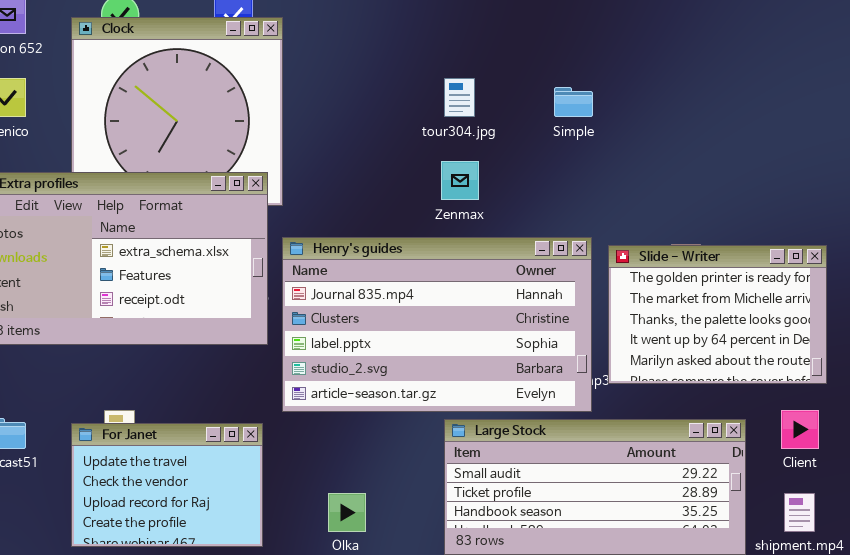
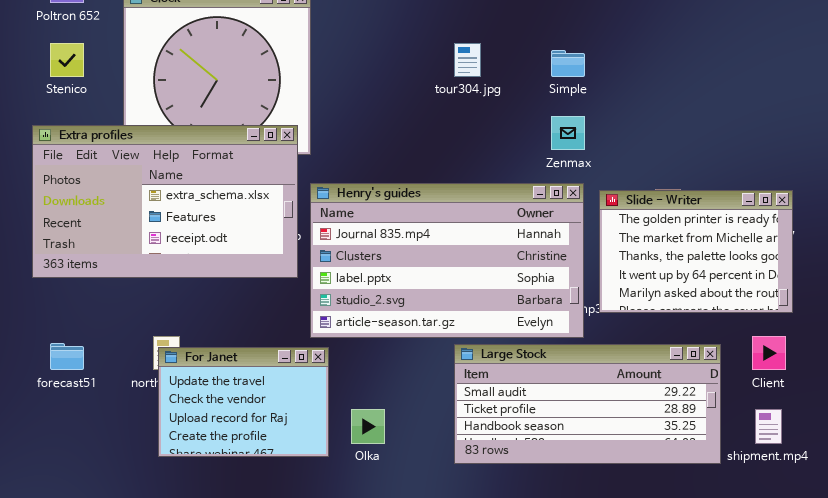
Zenmax: [441,161,479,200] -> [551,116,585,150], moved
For Janet: [71,423,263,547] -> [158,347,329,457], moved

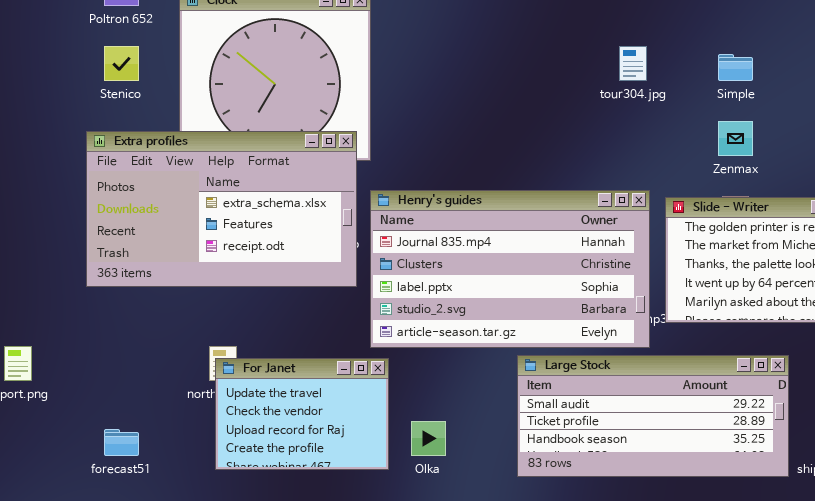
tour304.jpg: [454,43,481,77] -> [619,46,647,81], moved
Simple: [551,50,585,77] -> [718,54,753,81], moved
Zenmax: [551,116,585,150] -> [718,121,753,156], moved
forecast51: [50,343,84,370] -> [104,429,139,456], moved

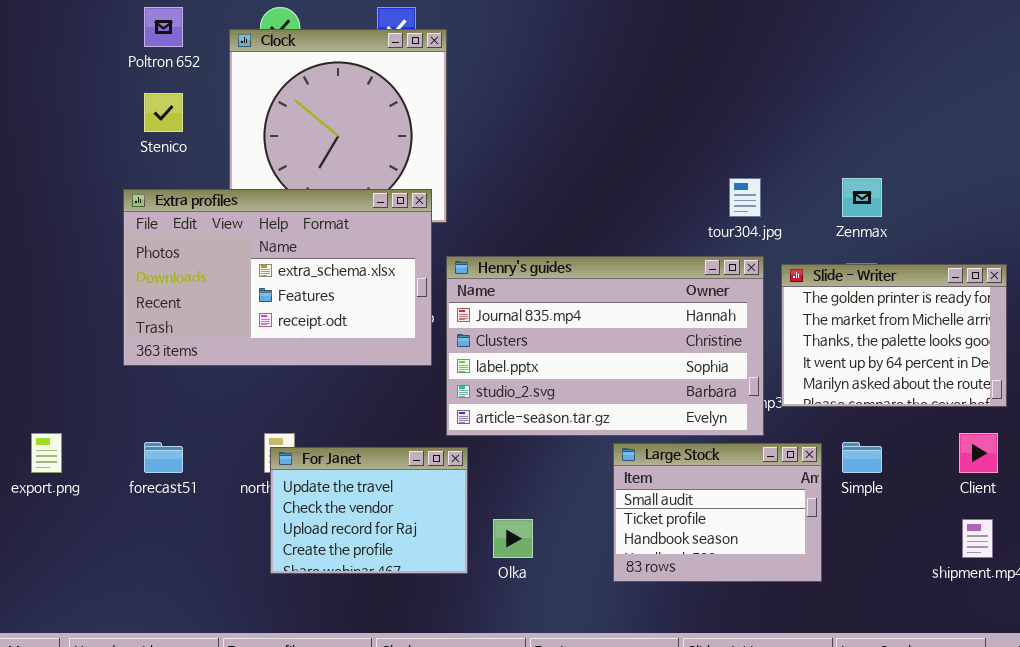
tour304.jpg: [619,46,647,81] -> [729,178,761,217], moved
Simple: [718,54,753,81] -> [842,442,882,473], moved
Large Stock: [517,355,789,477] -> [613,443,822,582], resized
forecast51: [104,429,139,456] -> [144,442,183,473], moved

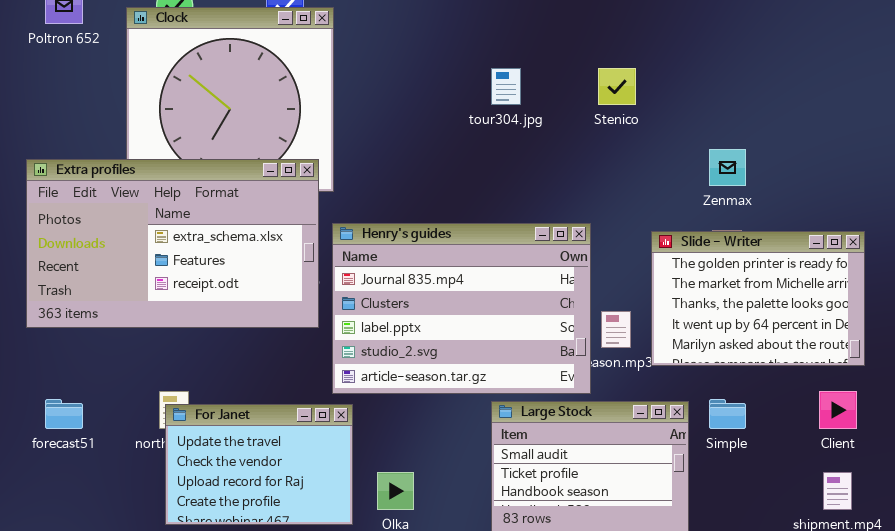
Stenico: [144,93,183,132] -> [598,68,636,105], moved
tour304.jpg: [729,178,761,217] -> [491,68,521,105], moved
Henry's guides: [446,256,764,436] -> [332,223,591,394], resized

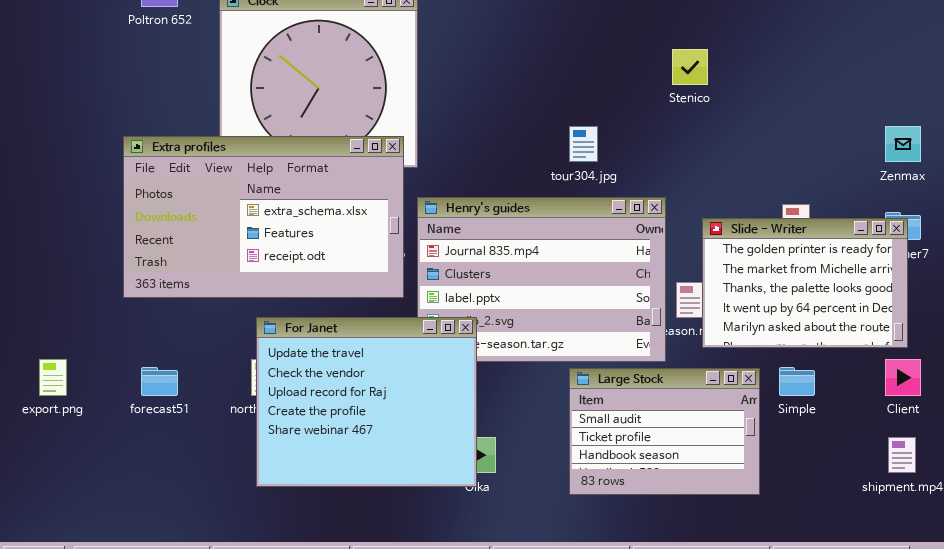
tour304.jpg: [491,68,521,105] -> [569,126,598,162], moved
Zenmax: [709,149,746,186] -> [885,126,921,162], moved
Slide - Writer: [651,231,865,366] -> [702,218,908,348], moved
For Janet: [165,404,353,525] -> [256,317,477,487], resized

